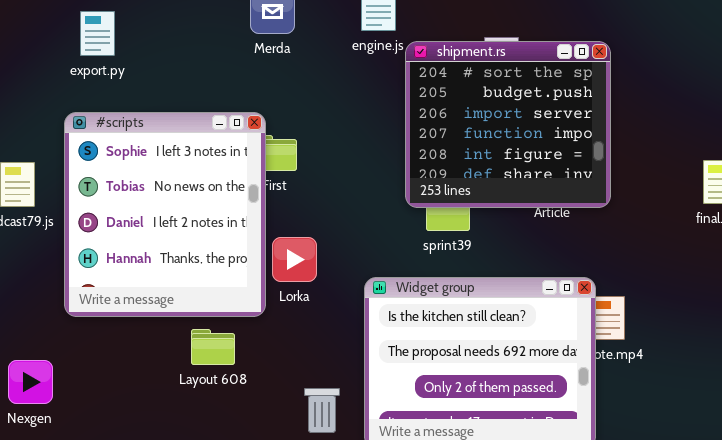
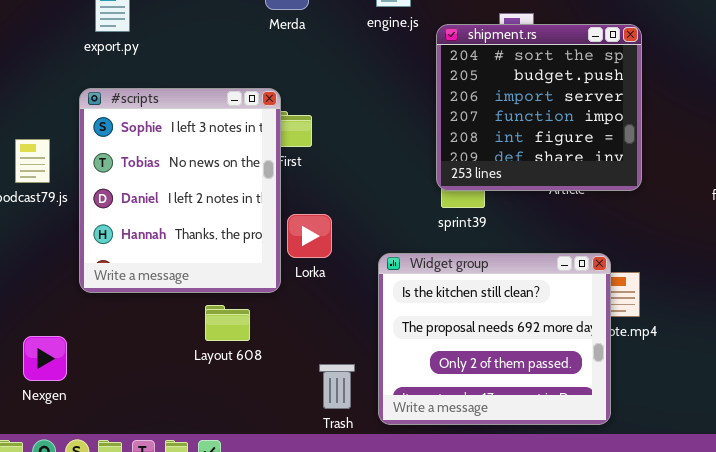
shipment.rs: [405,41,611,208] -> [436,24,642,191], moved

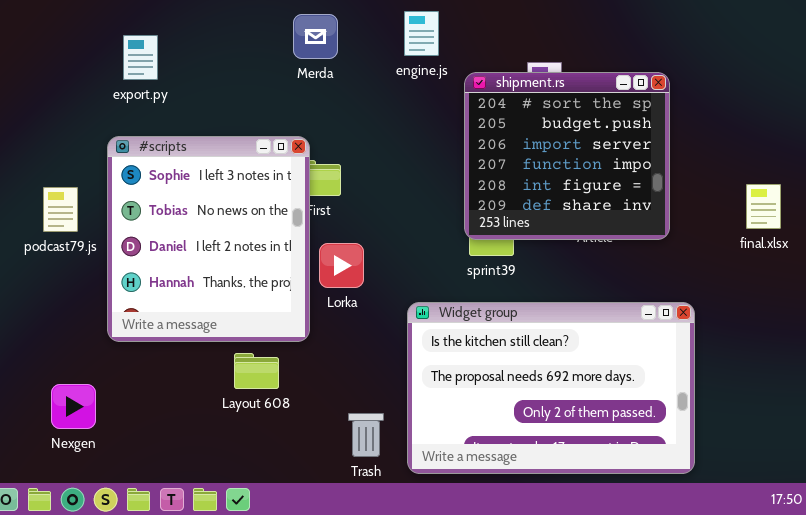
Lorka: [287,214,332,258] -> [319,243,364,288], moved
Widget group: [378,253,611,425] -> [407,302,695,474], resized

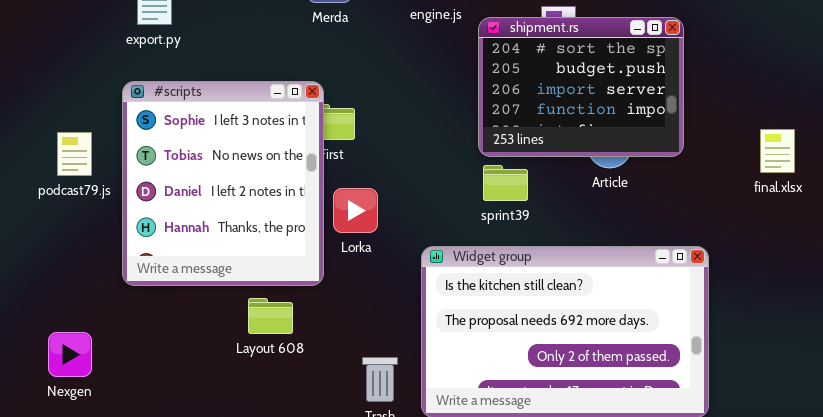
shipment.rs: [464,72,670,240] -> [478,17,684,157], resized
Nexgen: [51,384,96,429] -> [48,332,92,377], moved

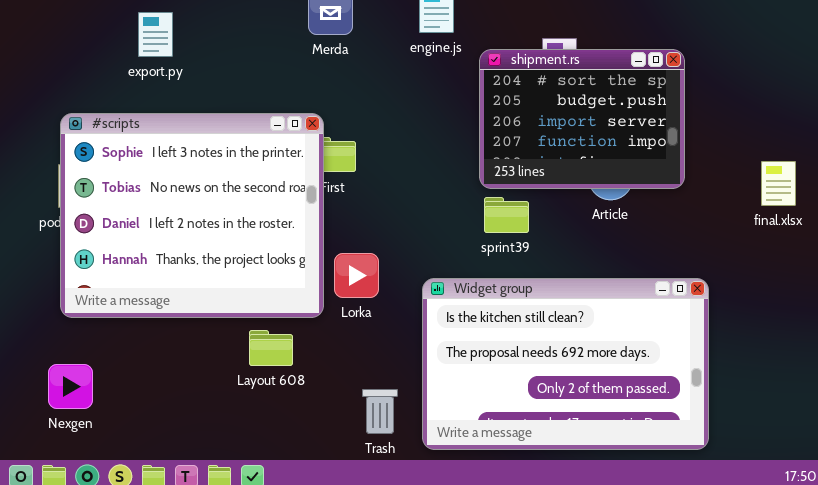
#scripts: [122,81,324,286] -> [60,113,324,318], resized
Lorka: [333,188,378,233] -> [334,253,379,298], moved

